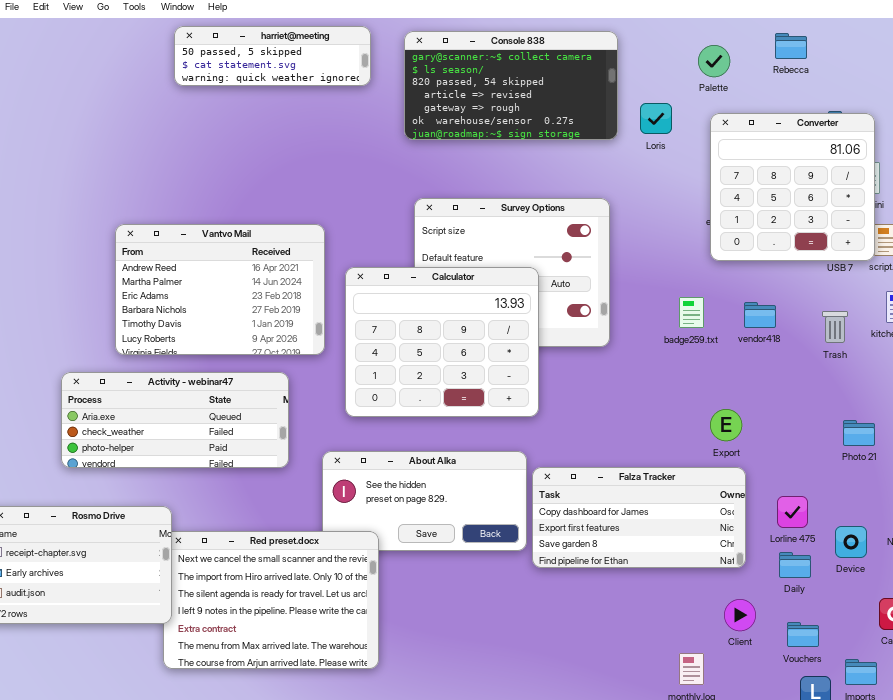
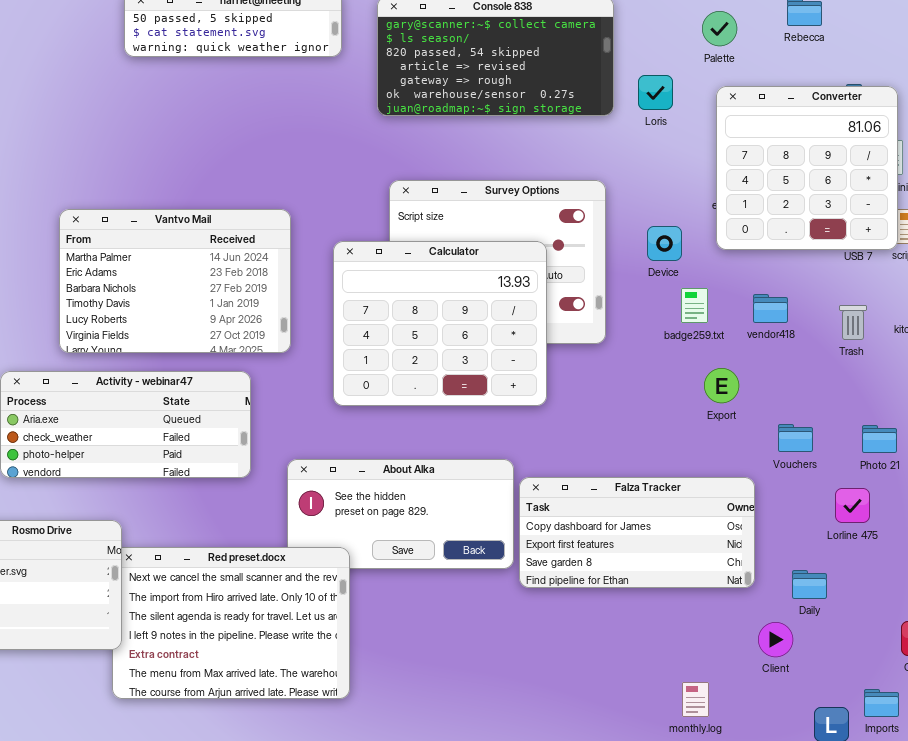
Vantvo Mail: [115,224,325,355] -> [59,209,291,353], scrolled down 1 row
Calculator: [345,267,539,417] -> [333,241,547,406], moved
Export: [710,409,742,441] -> [704,368,739,403], moved
Lorline 475: [777,496,808,528] -> [835,488,870,523], moved
Device: [835,526,867,558] -> [647,226,682,261], moved
Client: [724,599,756,631] -> [758,622,793,657], moved
Vouchers: [787,622,819,647] -> [778,424,813,452], moved

